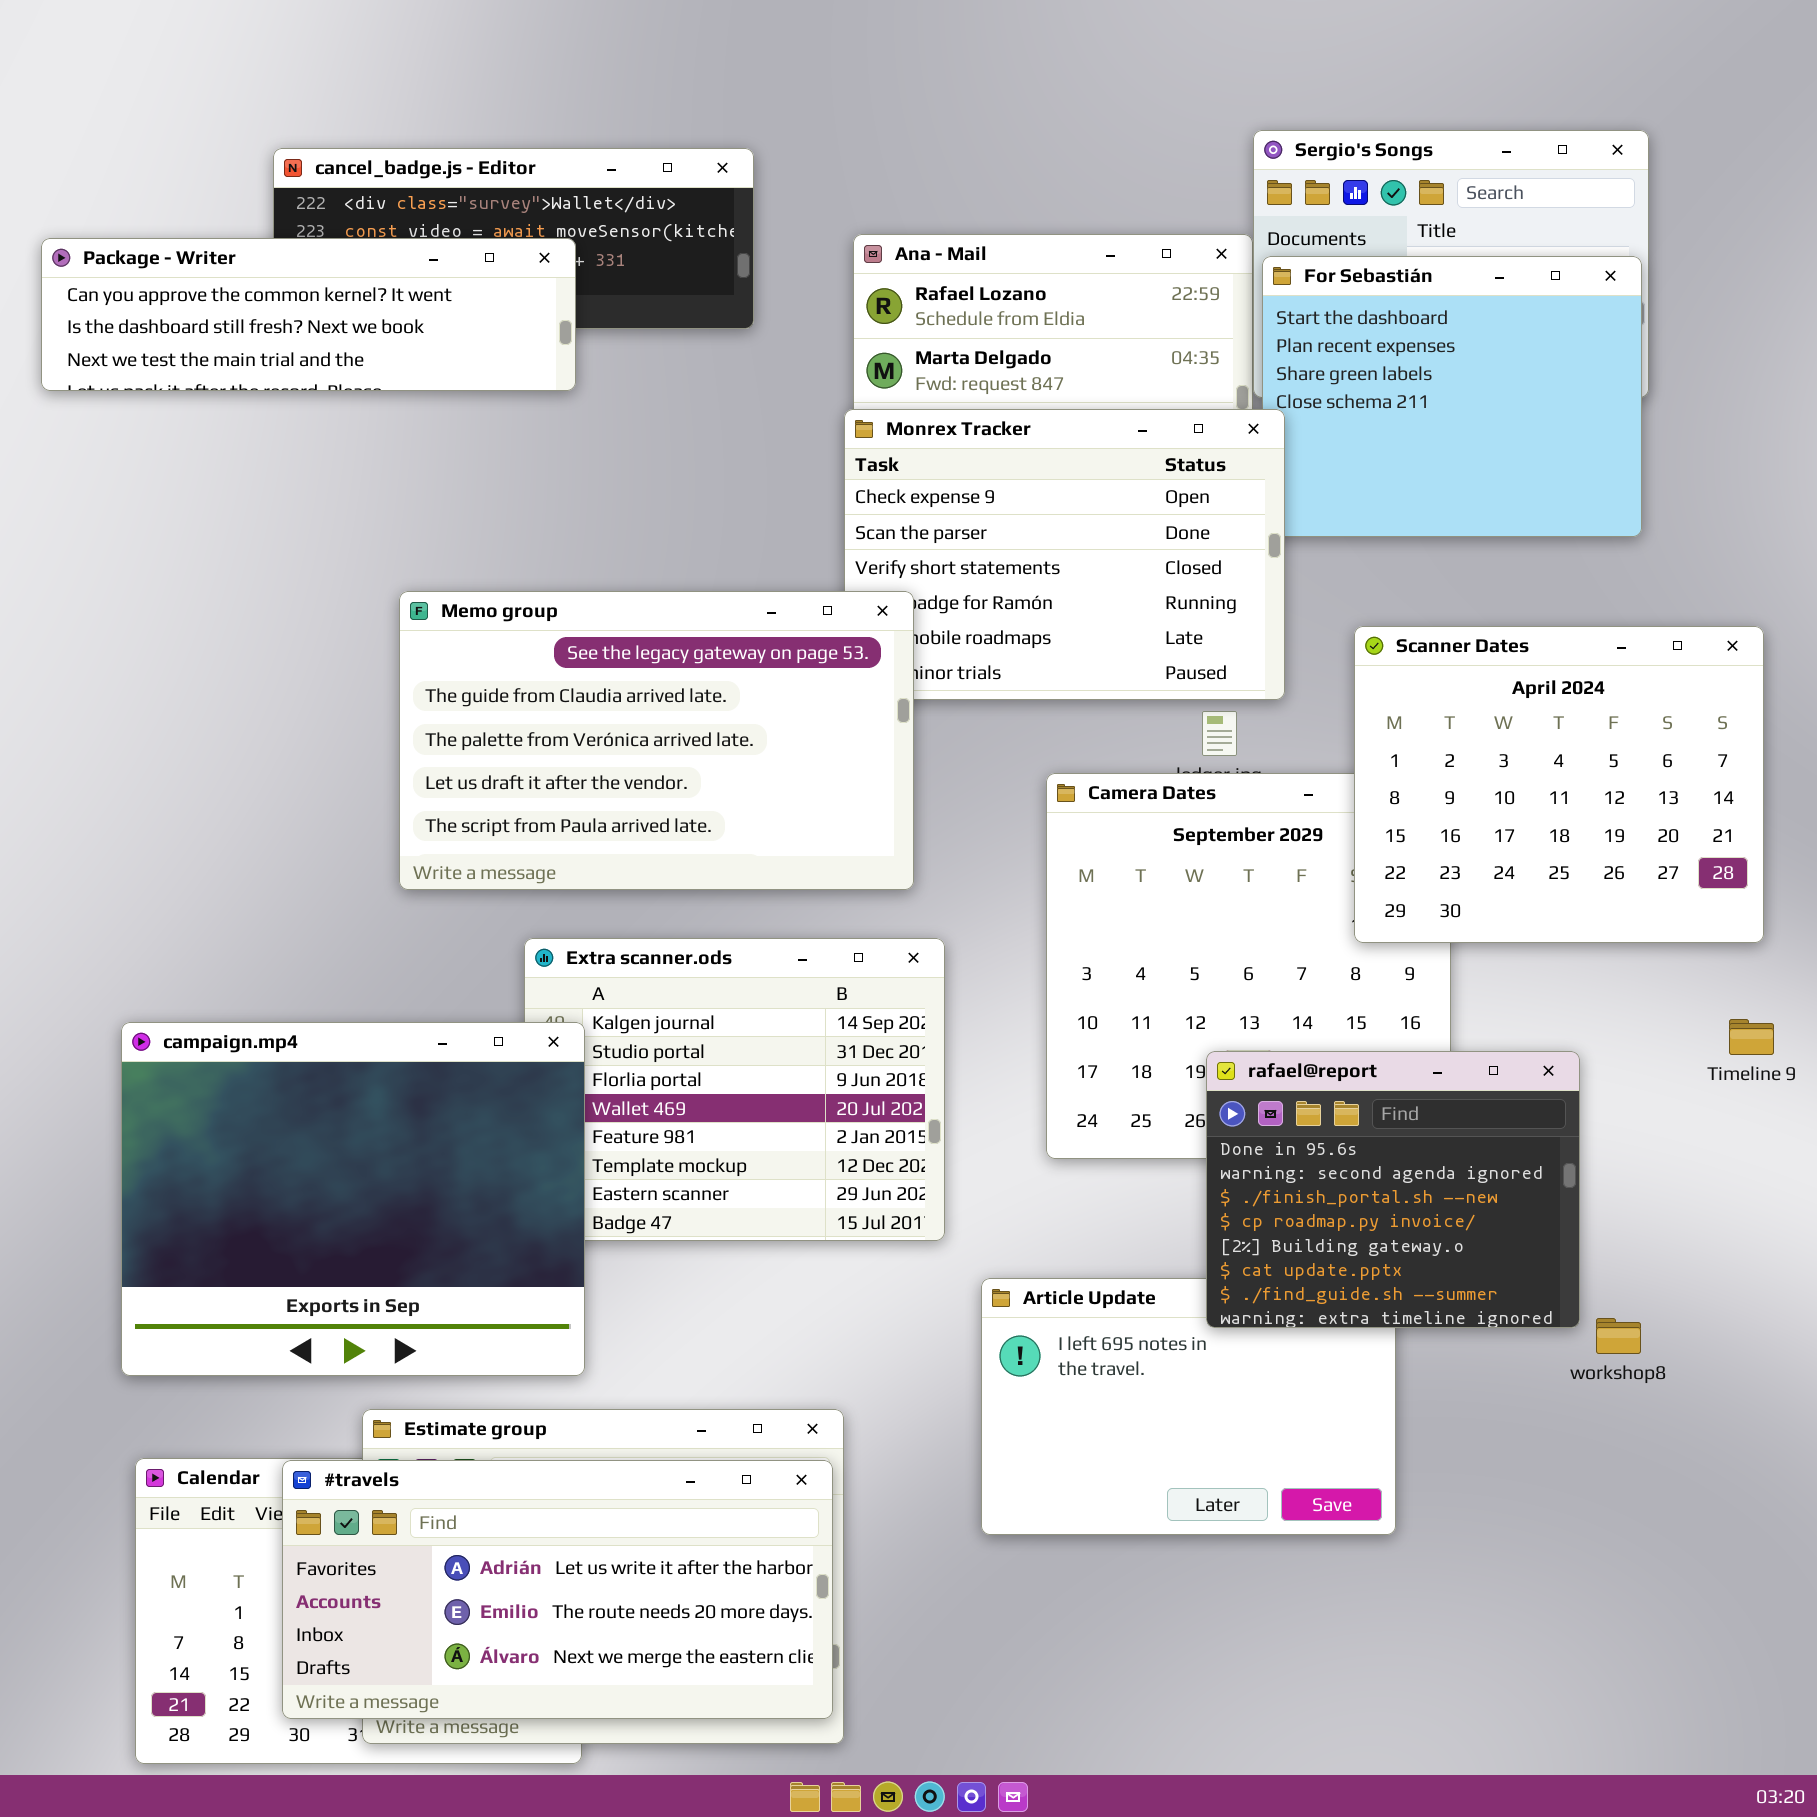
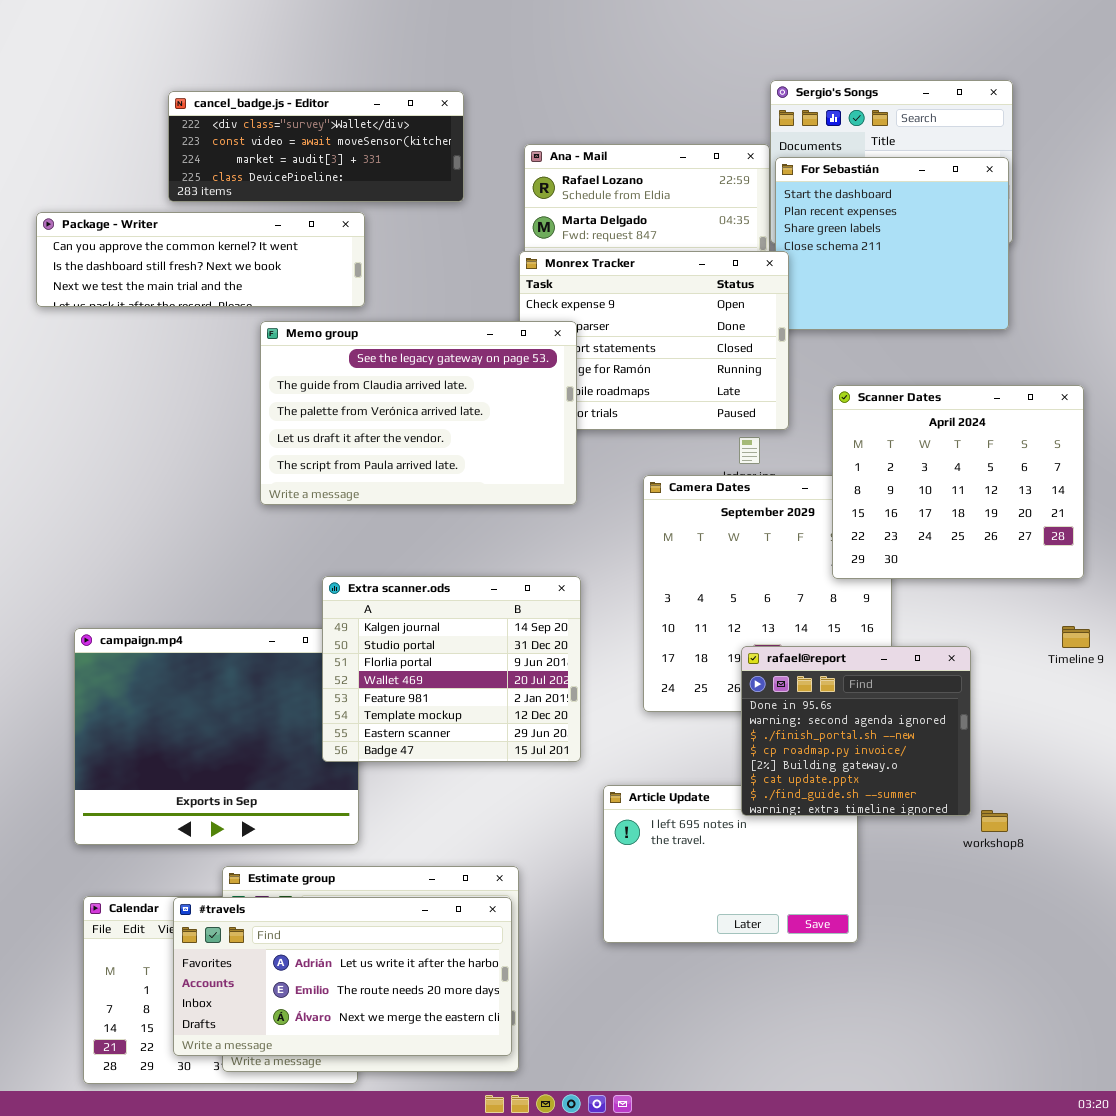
Package - Writer: [41,238,576,391] -> [36,212,365,307], moved
Memo group: [399,591,914,890] -> [260,321,577,505], moved
Extra scanner.ods: [524,938,945,1241] -> [322,576,581,762], raised

